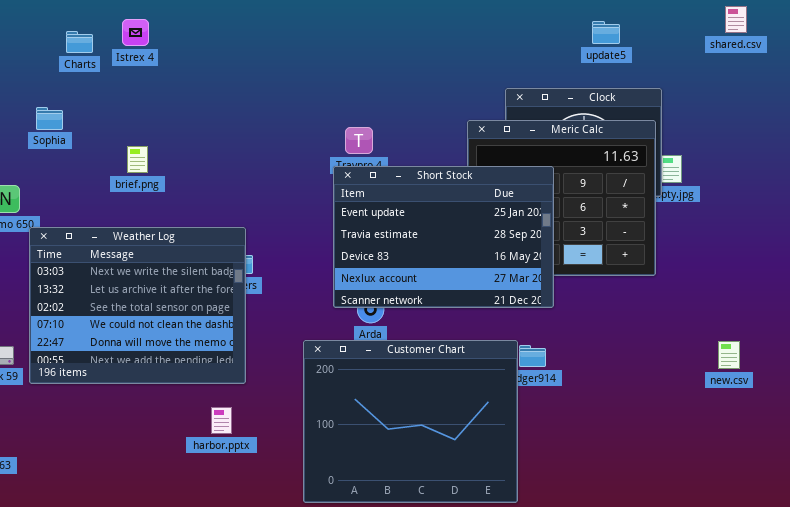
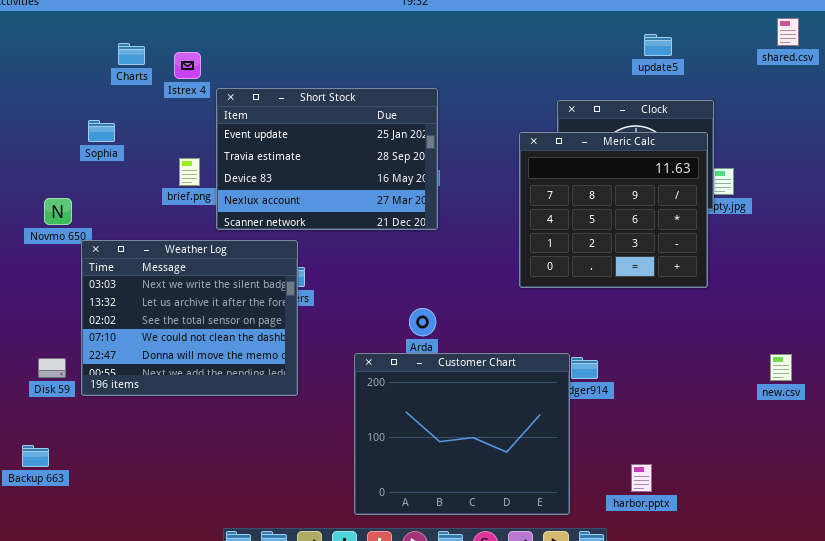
Istrex 4: [122,19,149,46] -> [174,52,201,79], moved
Short Stock: [333,166,554,308] -> [216,88,438,230], moved
harbor.pptx: [211,407,232,434] -> [631,464,652,492], moved

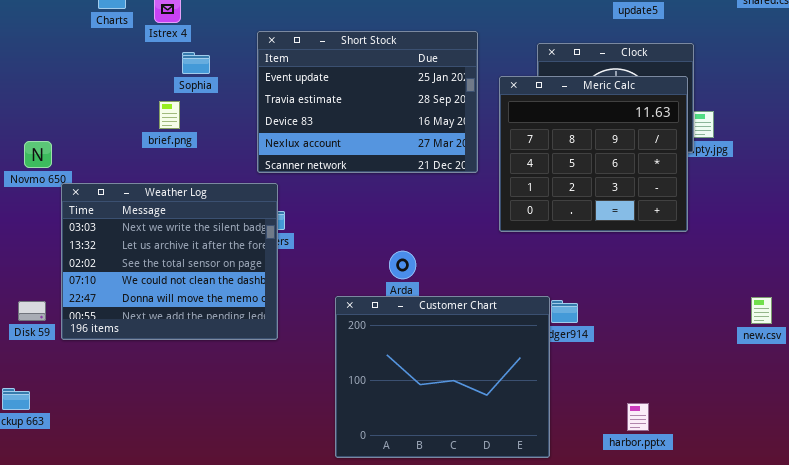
Short Stock: [216,88,438,230] -> [257,31,478,173], moved
Sophia: [88,120,115,142] -> [182,52,210,74], moved
harbor.pptx: [631,464,652,492] -> [627,403,649,431], moved

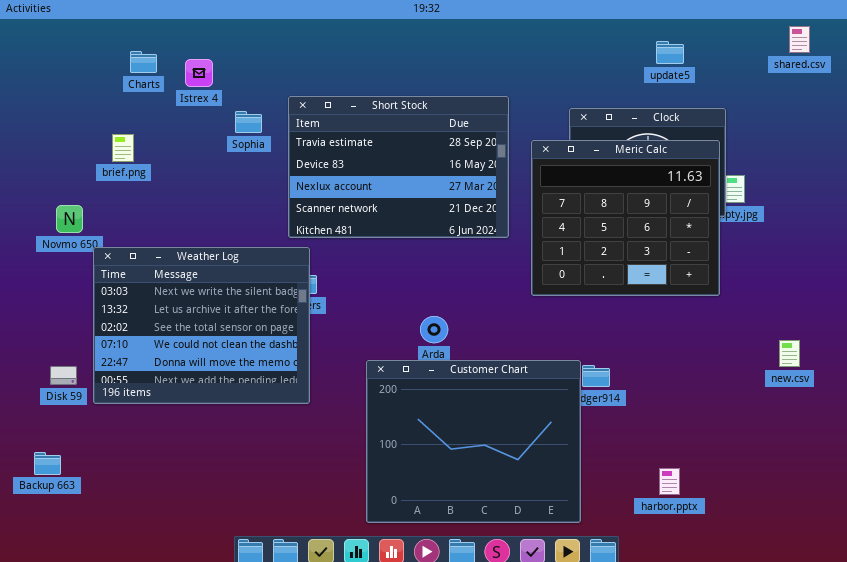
Short Stock: [257,31,478,173] -> [288,96,509,238], scrolled down 1 row
Sophia: [182,52,210,74] -> [235,111,262,133], moved
brief.png: [159,101,180,129] -> [112,134,134,162], moved
new.csv: [751,297,772,324] -> [779,340,800,367], moved

